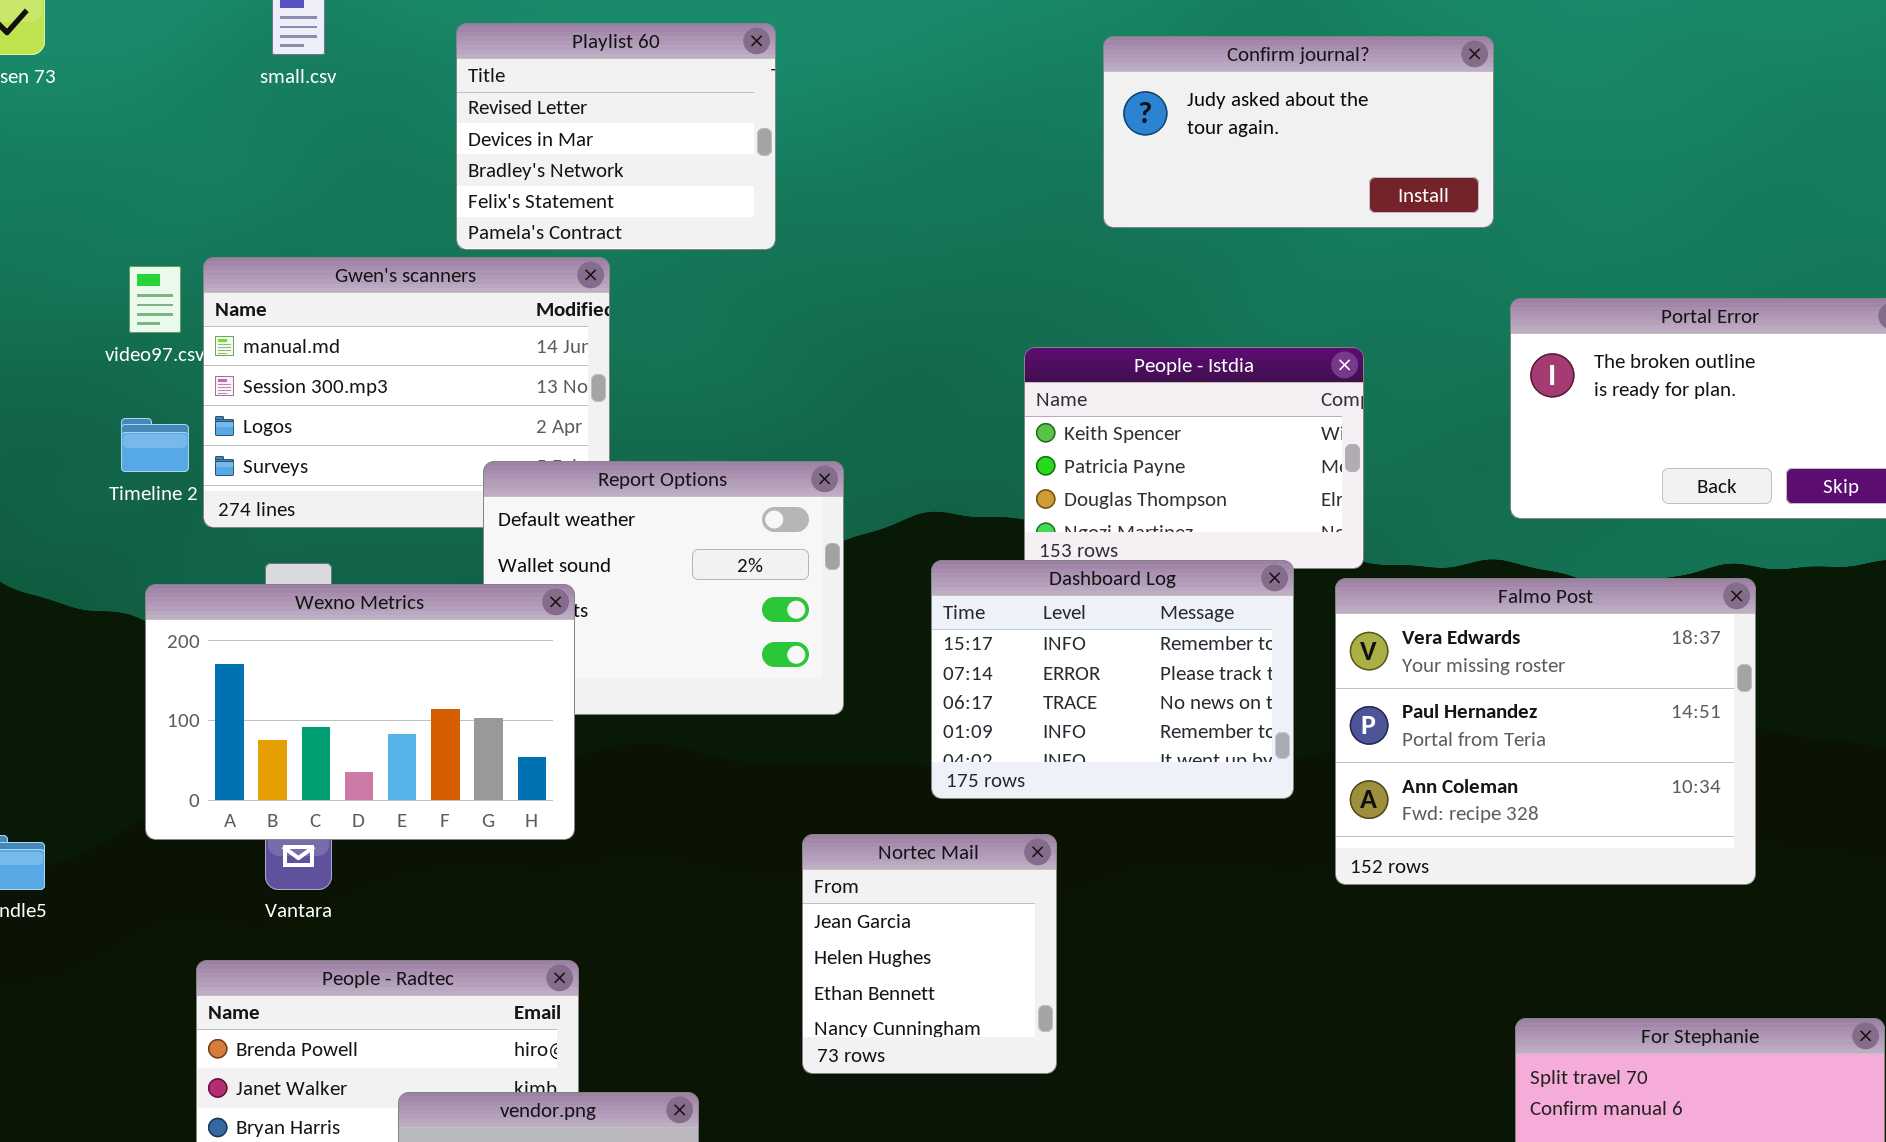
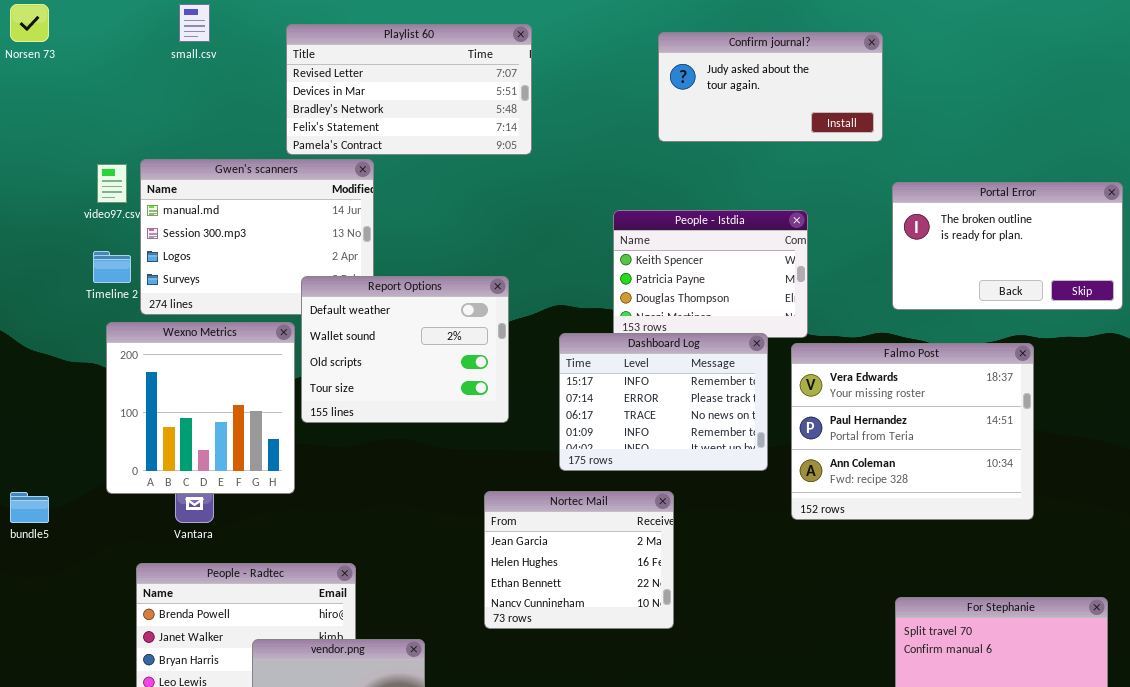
Playlist 60: [456,23,776,250] -> [286,24,532,155], resized
Wexno Metrics: [145,584,575,840] -> [106,322,295,494], resized
Nortec Mail: [802,834,1057,1074] -> [484,491,674,629], resized

